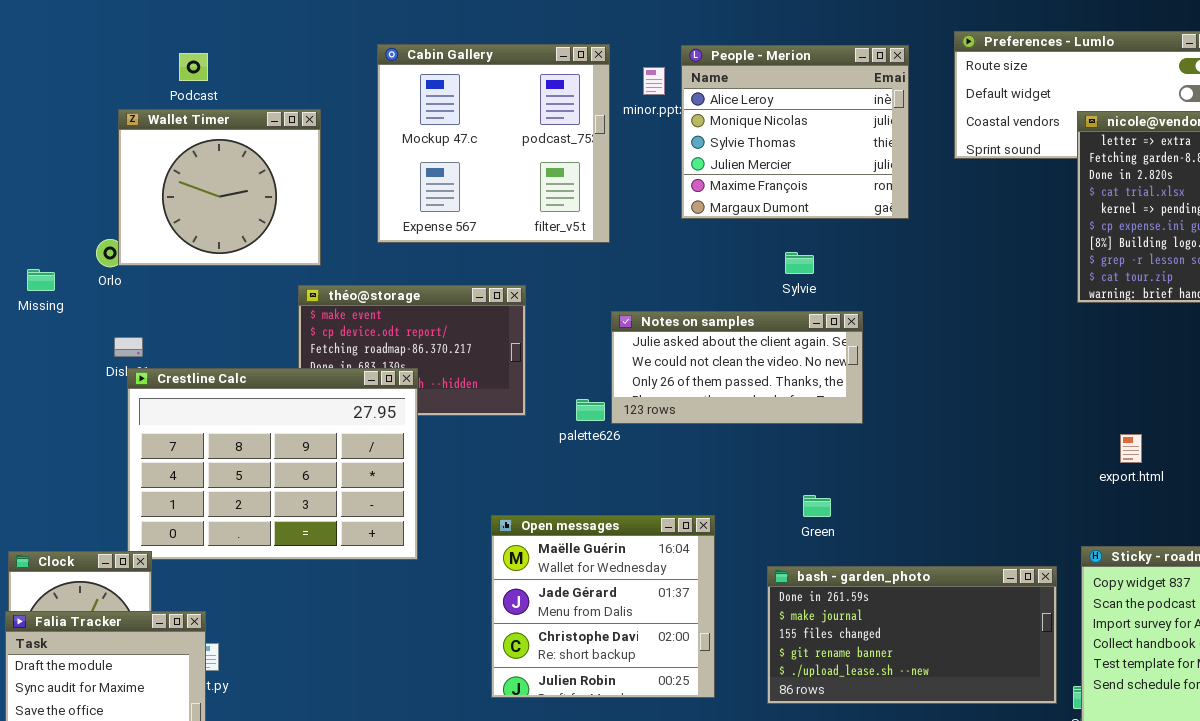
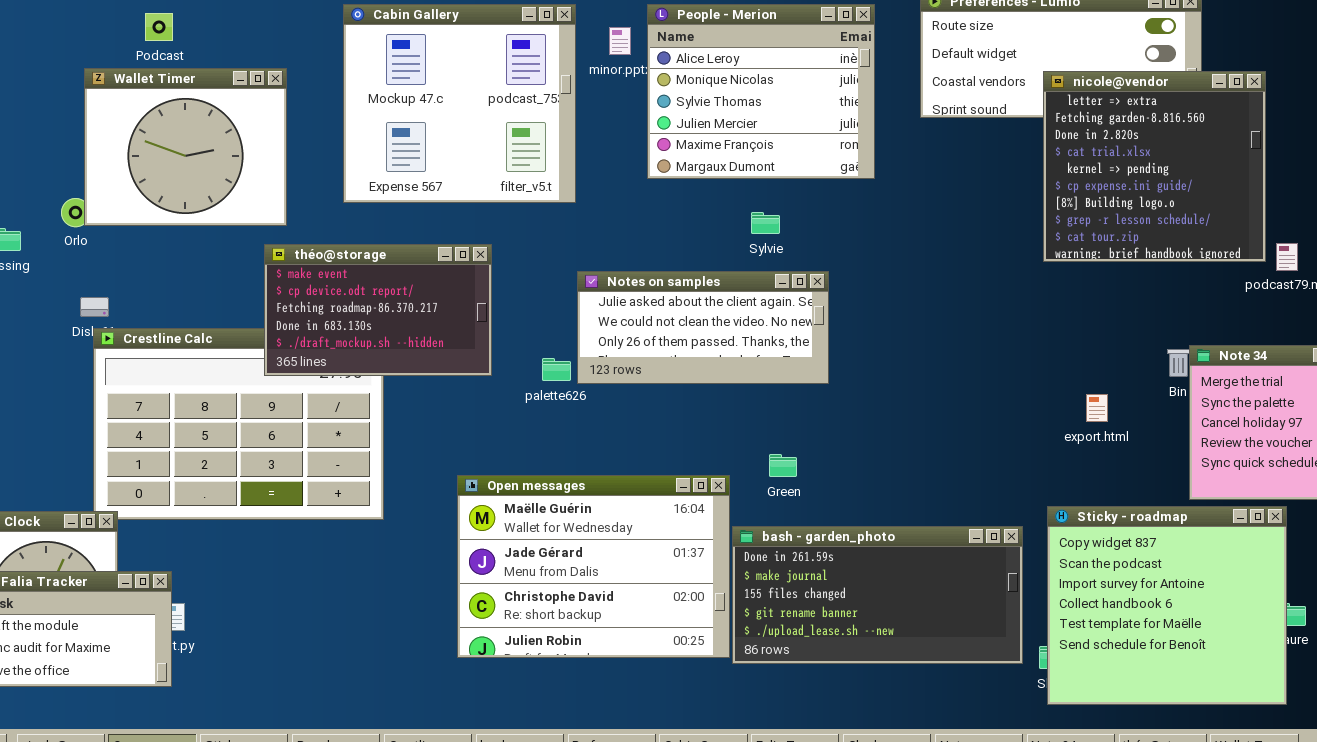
théo@storage: [298,285,526,416] -> [264,244,492,376], raised
Open messages: [491,515,715,698] -> [457,475,730,658], resized

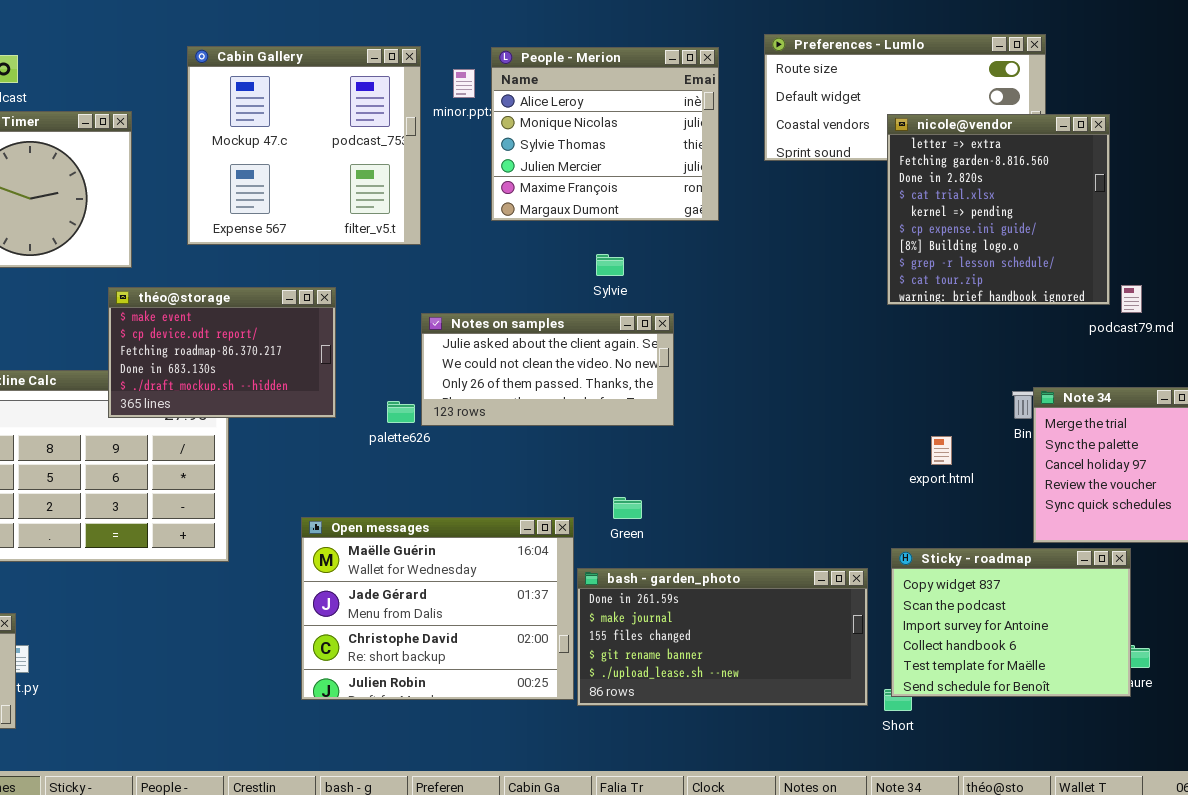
Sticky - roadmap: [1047,506,1287,705] -> [891,548,1131,697], resized

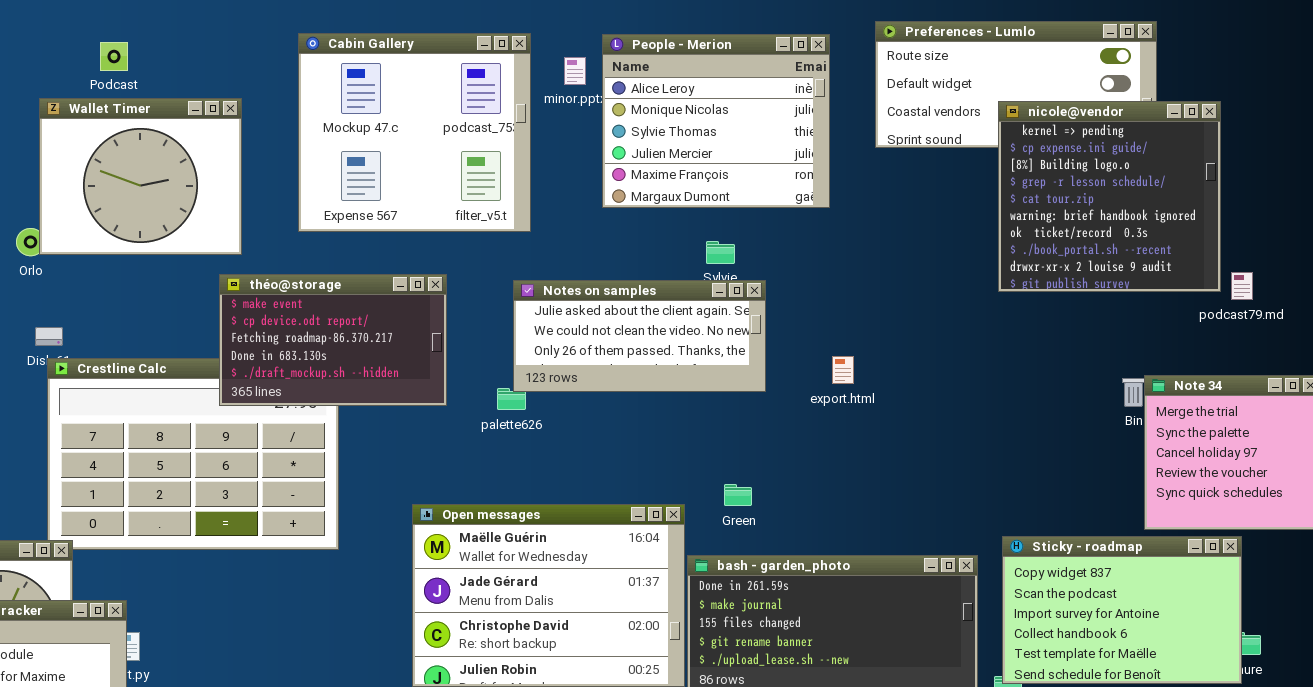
nicole@vendor: [887,114,1110,305] -> [998,101,1221,292], scrolled down 4 rows
Notes on samples: [421,313,674,426] -> [513,280,766,392], moved
export.html: [931,436,952,465] -> [832,356,854,384], moved

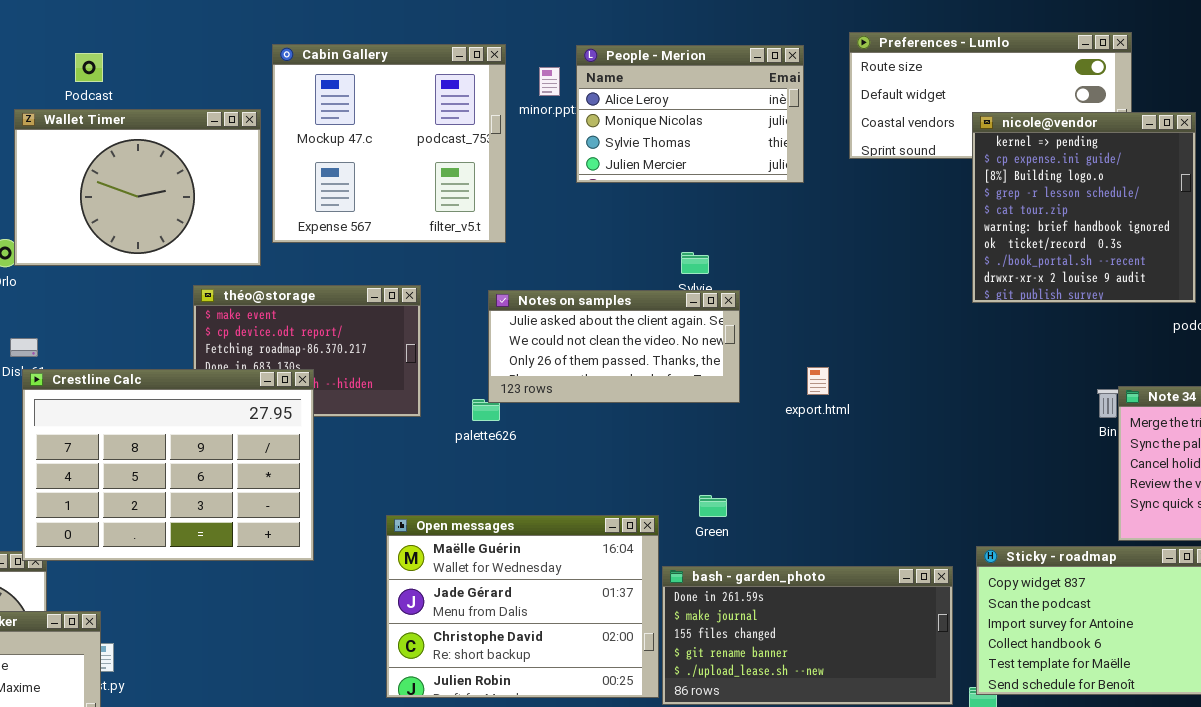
People - Merion: [602,34,830,208] -> [576,45,804,183], resized
Wallet Timer: [39,98,242,255] -> [14,109,261,266], resized
Crestline Calc: [47,358,339,550] -> [22,369,314,561], raised

